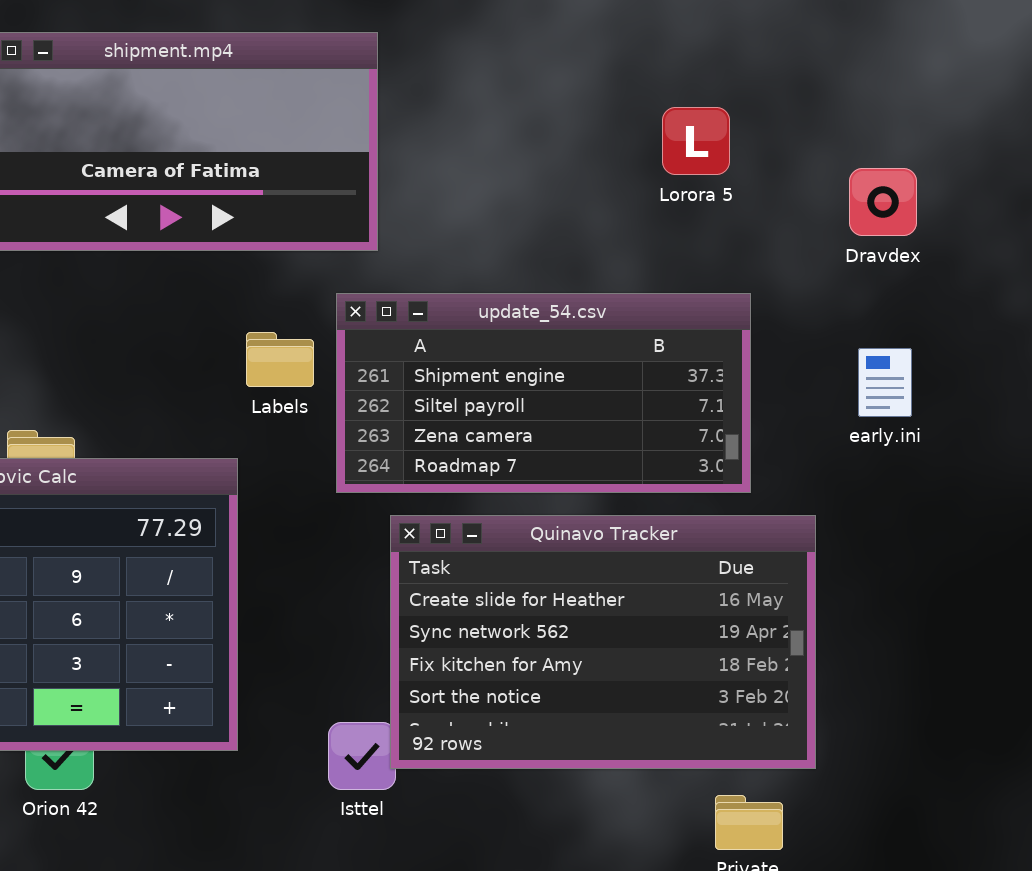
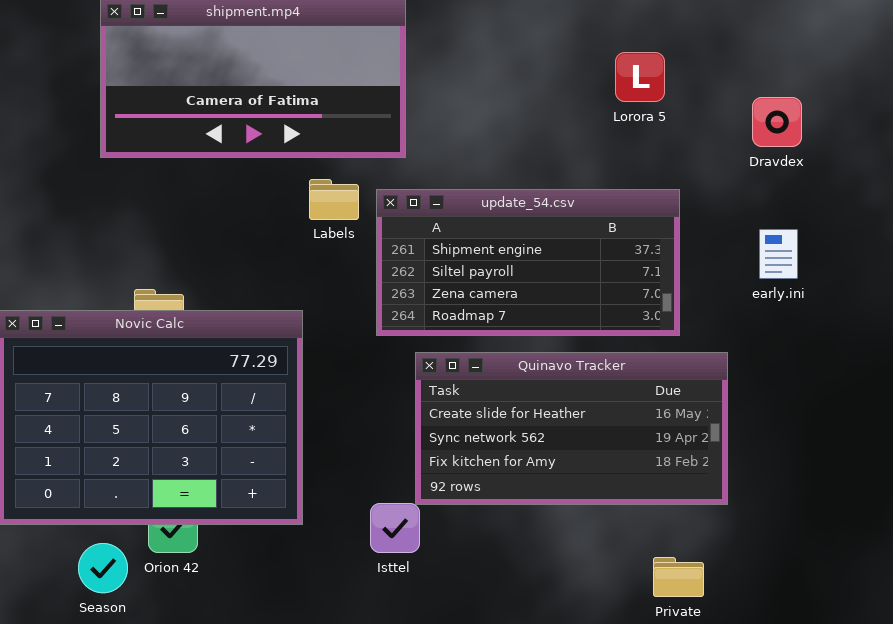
Labels: [246,332,314,387] -> [309,179,359,220], moved
Quinavo Tracker: [390,515,816,769] -> [415,352,728,505], resized

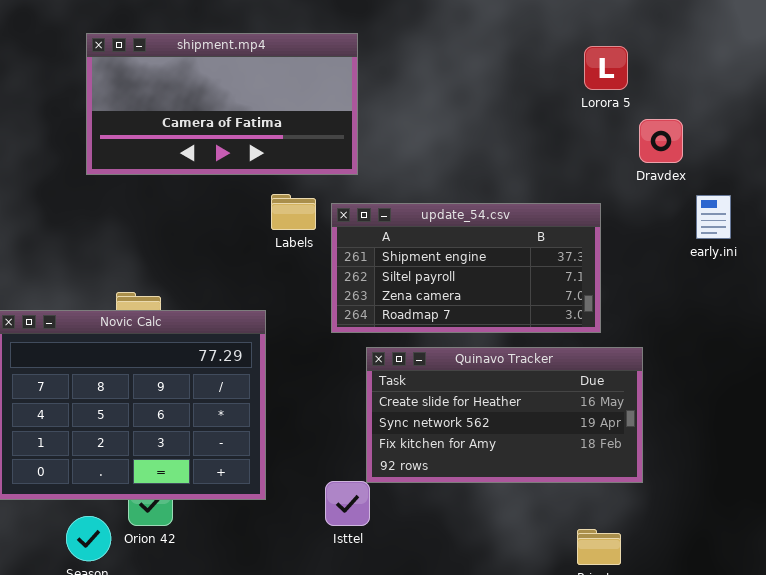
Lorora 5: [615,52,665,102] -> [584,46,628,90], moved
Dravdex: [752,97,802,147] -> [639,119,683,163], moved
early.ini: [759,229,798,279] -> [696,195,731,239], moved

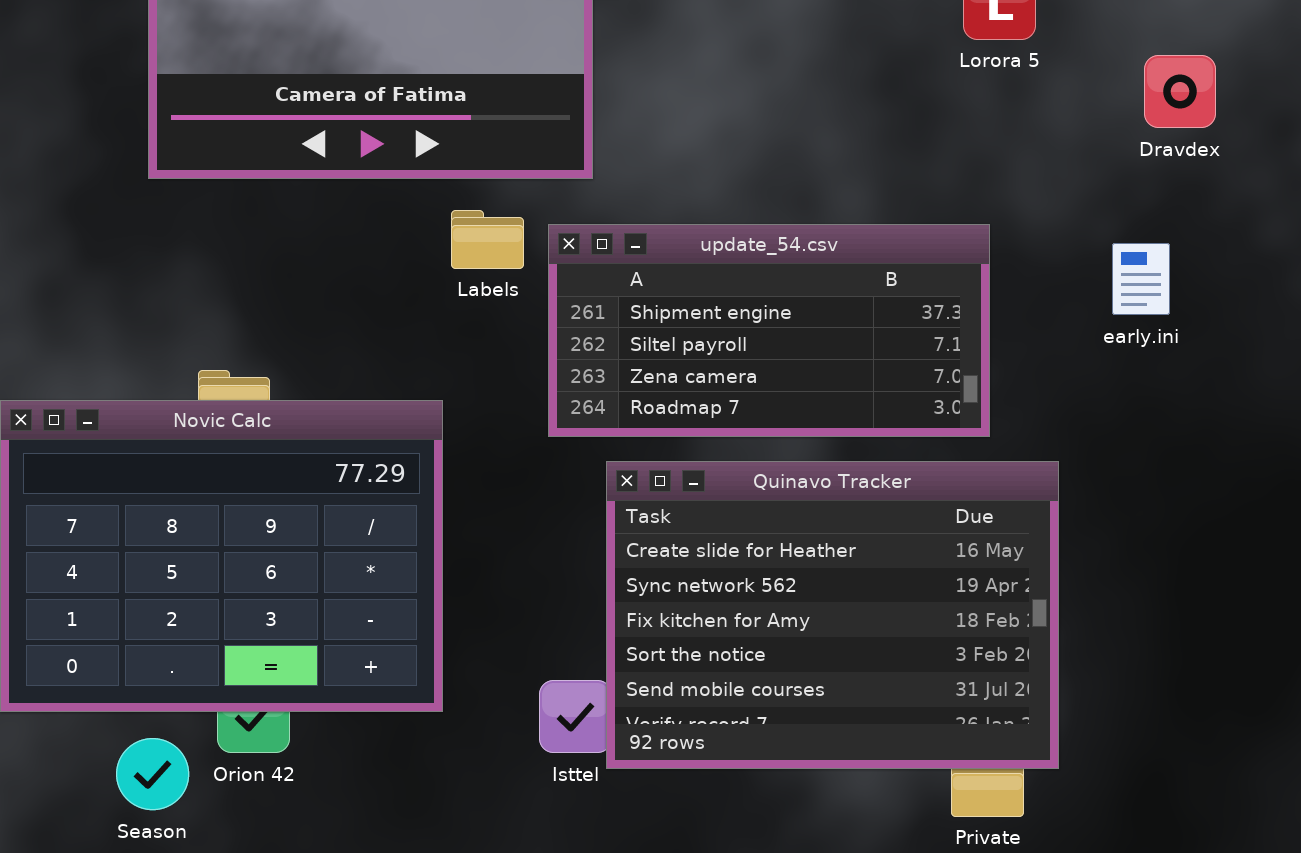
Dravdex: [639,119,683,163] -> [1144,55,1216,128], moved
early.ini: [696,195,731,239] -> [1112,243,1170,315], moved
Quinavo Tracker: [366,347,643,483] -> [606,461,1059,769], resized

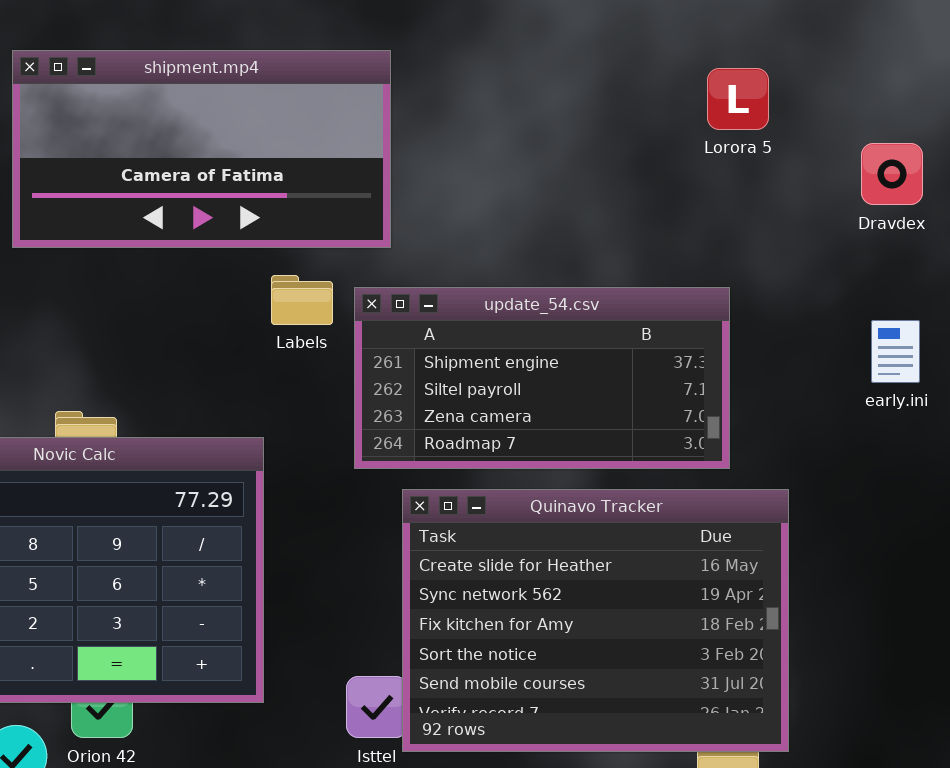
early.ini: [1112,243,1170,315] -> [871,320,920,383], moved

